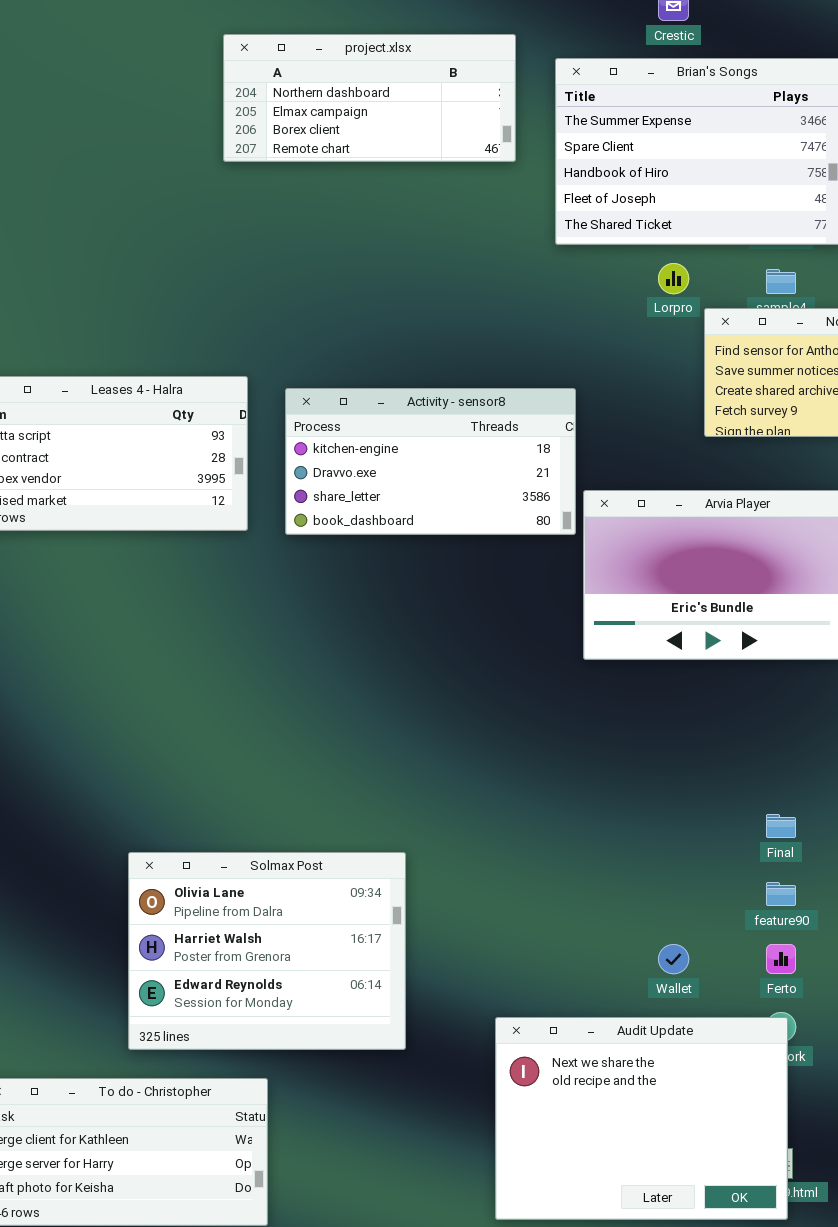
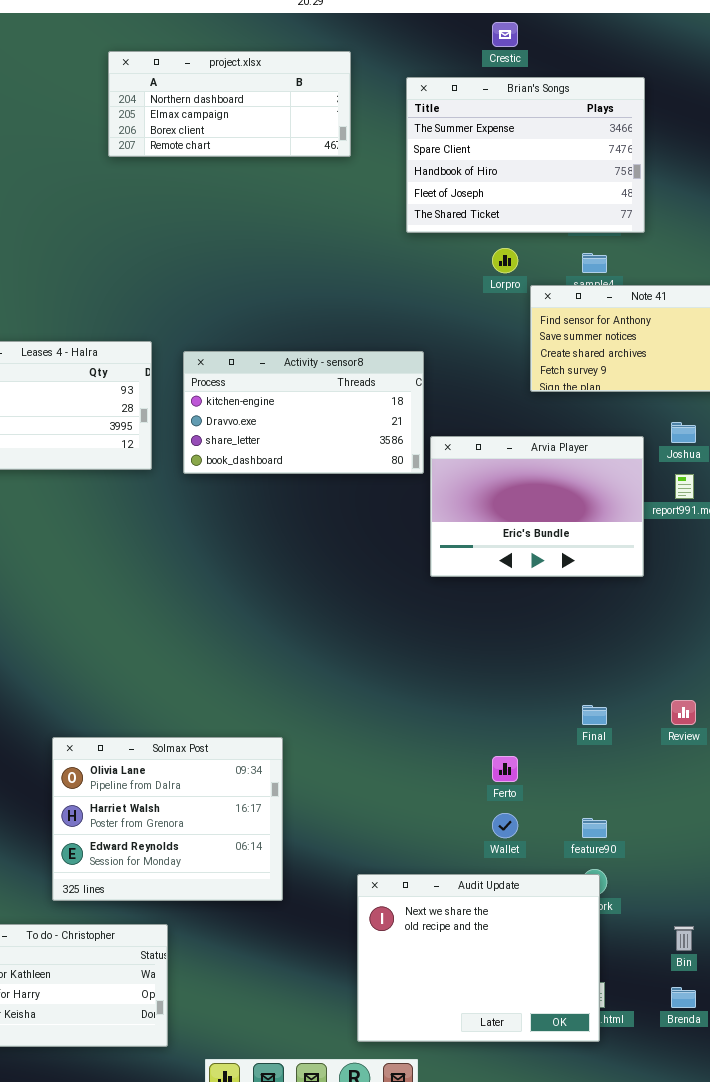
project.xlsx: [223,34,516,162] -> [108,51,351,157], moved
feature90: [766,882,796,906] -> [582,818,607,838], moved
Ferto: [766,944,796,974] -> [492,756,518,782], moved

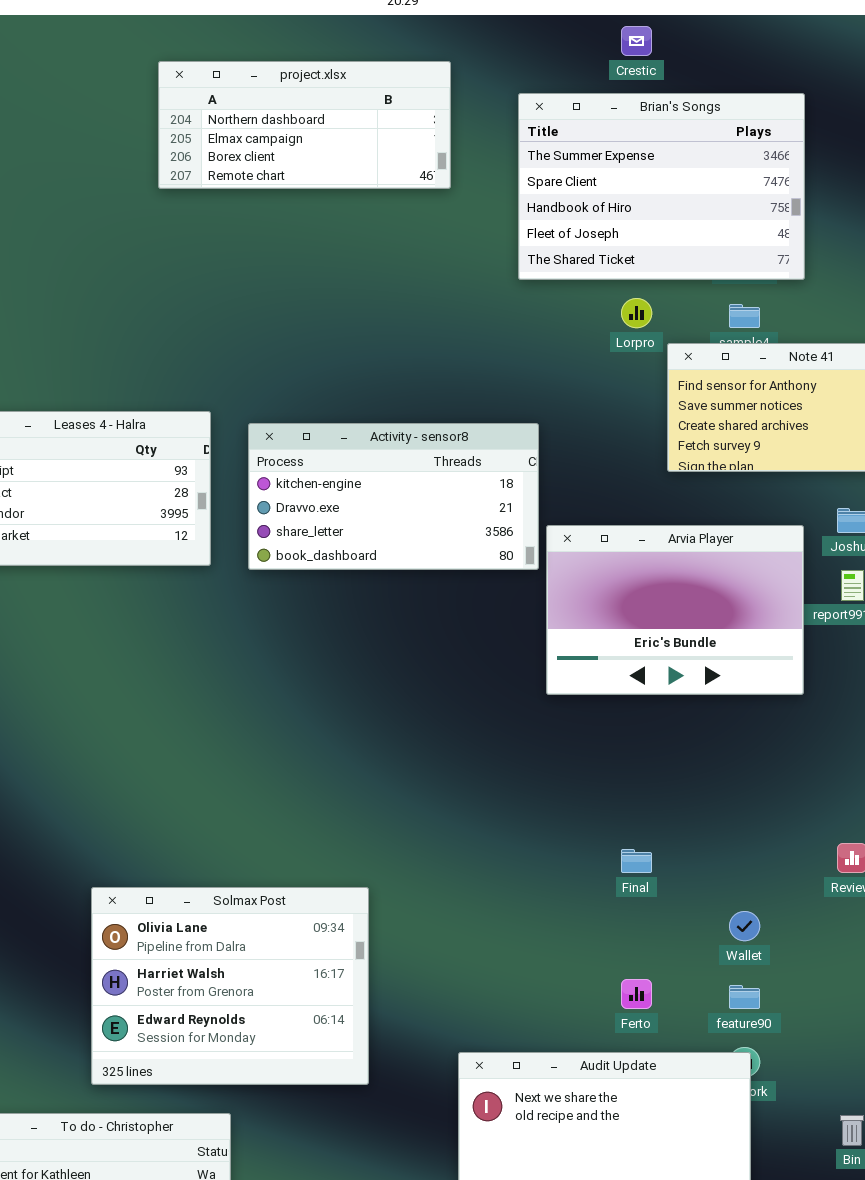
Final: [582,705,607,725] -> [621,849,652,873], moved
Ferto: [492,756,518,782] -> [621,979,652,1009], moved
Wallet: [492,813,518,838] -> [729,911,760,941], moved

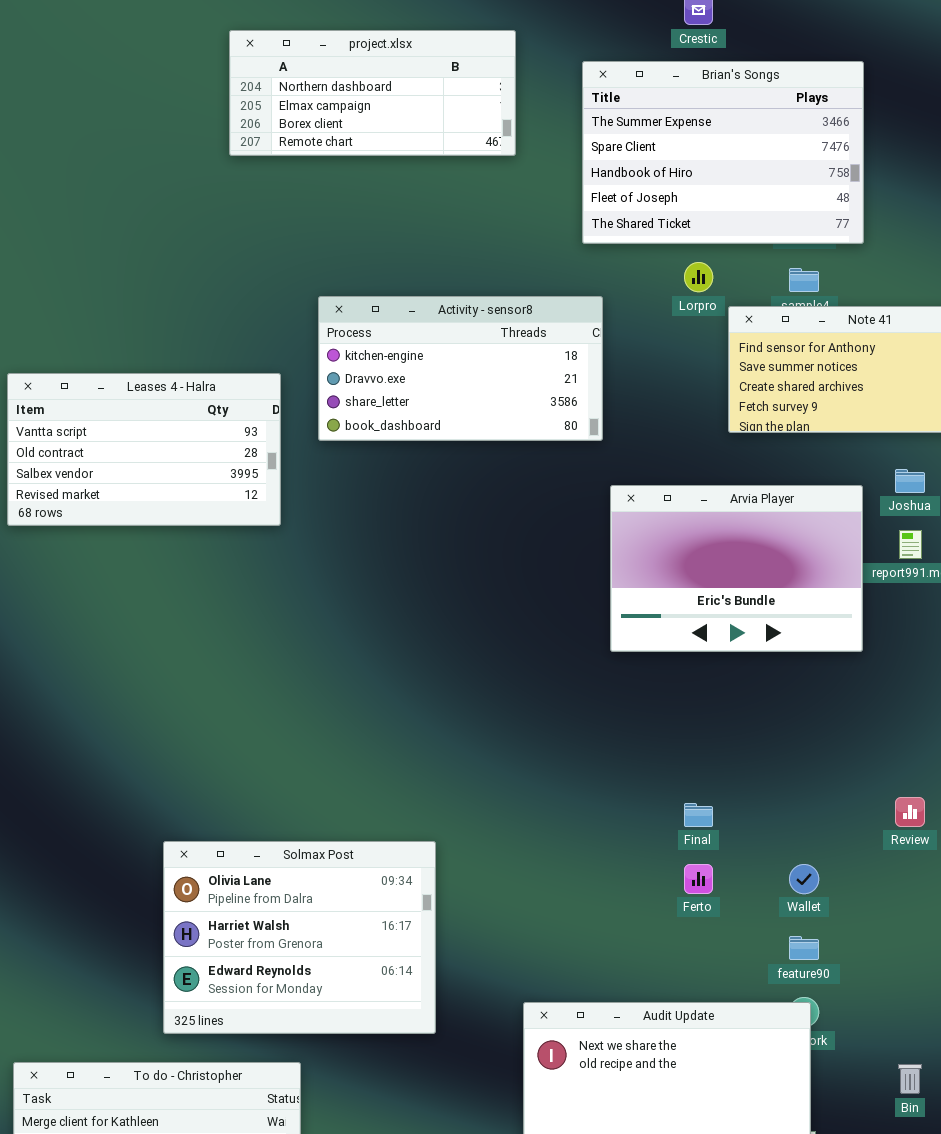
Activity - sensor8: [248,423,539,570] -> [318,296,603,441], moved
Ferto: [621,979,652,1009] -> [684,864,713,894], moved

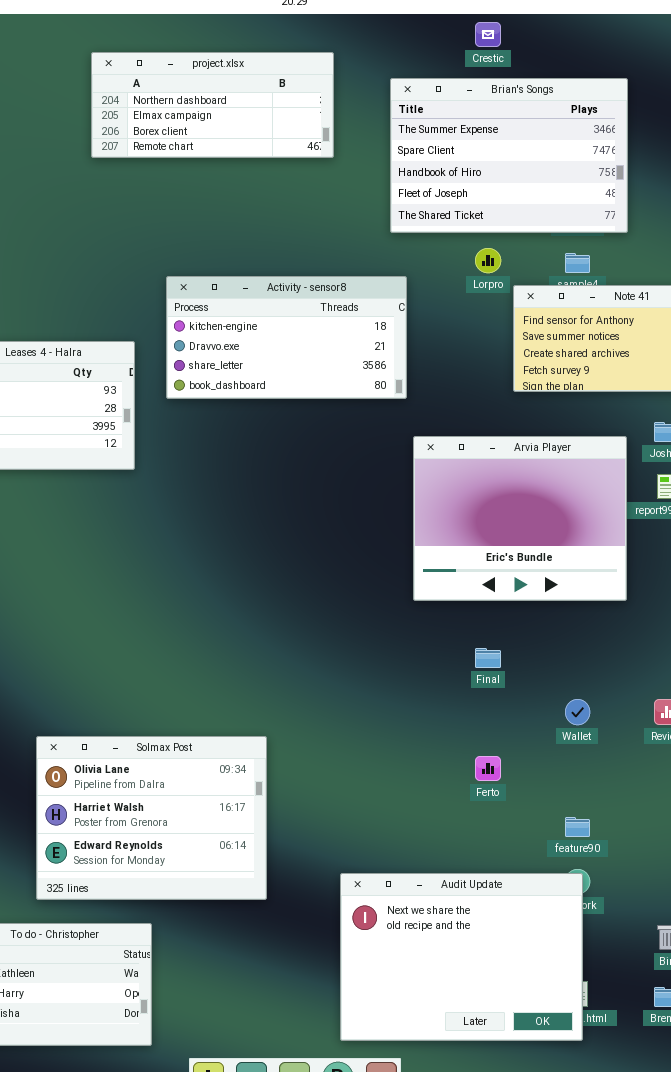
Arvia Player: [610,485,863,652] -> [413,436,627,601], resized
Final: [684,803,713,827] -> [475,648,501,668], moved
Wallet: [789,864,819,894] -> [565,699,590,725], moved

